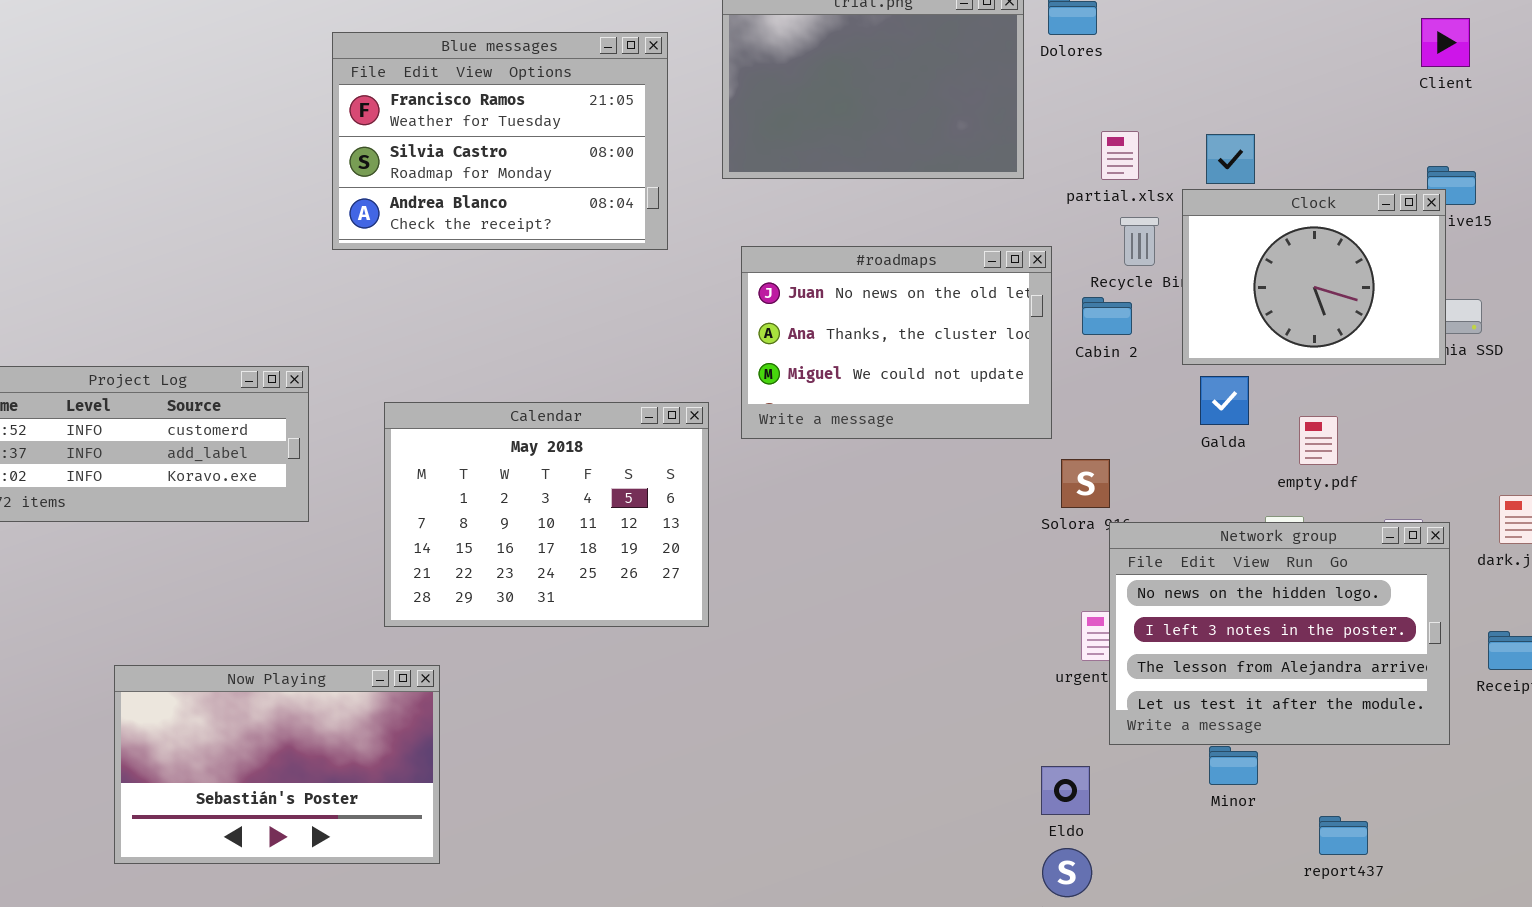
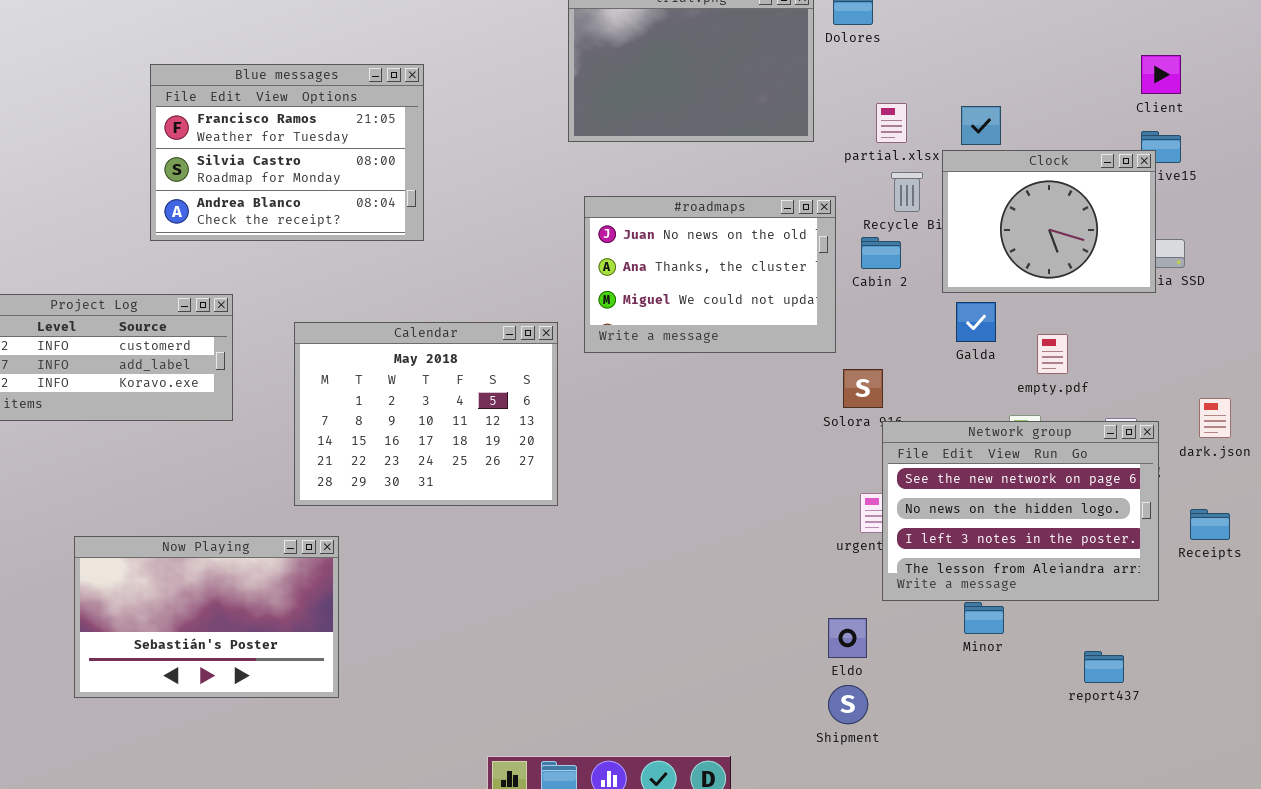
Client: [1421,18,1470,67] -> [1141,55,1181,94], moved
Blue messages: [332,32,668,250] -> [150,64,424,241], moved
Network group: [1109,522,1450,745] -> [882,421,1159,601], scrolled up 1 row
report437: [1319,816,1368,855] -> [1084,651,1124,683], moved

